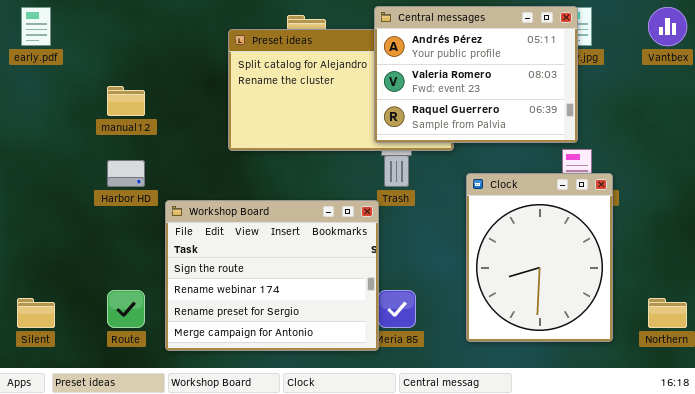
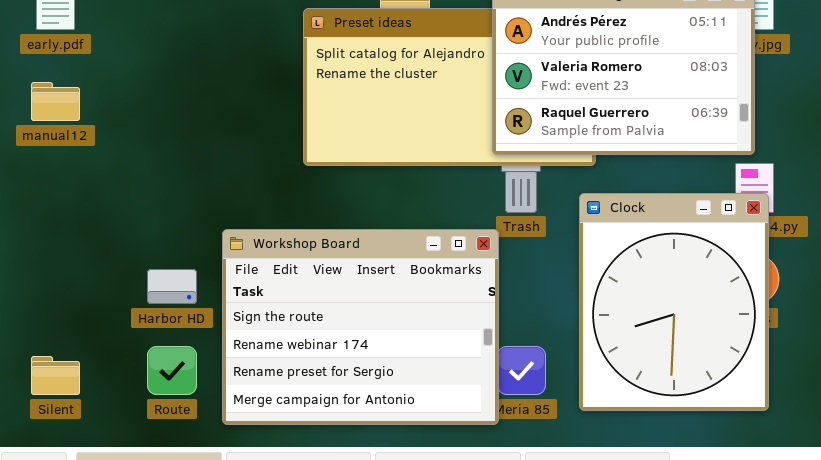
manual12: [107,86,145,116] -> [31,82,80,121], moved
Harbor HD: [107,160,145,187] -> [147,269,197,304], moved
Clock: [466,173,613,342] -> [579,193,769,411], moved

